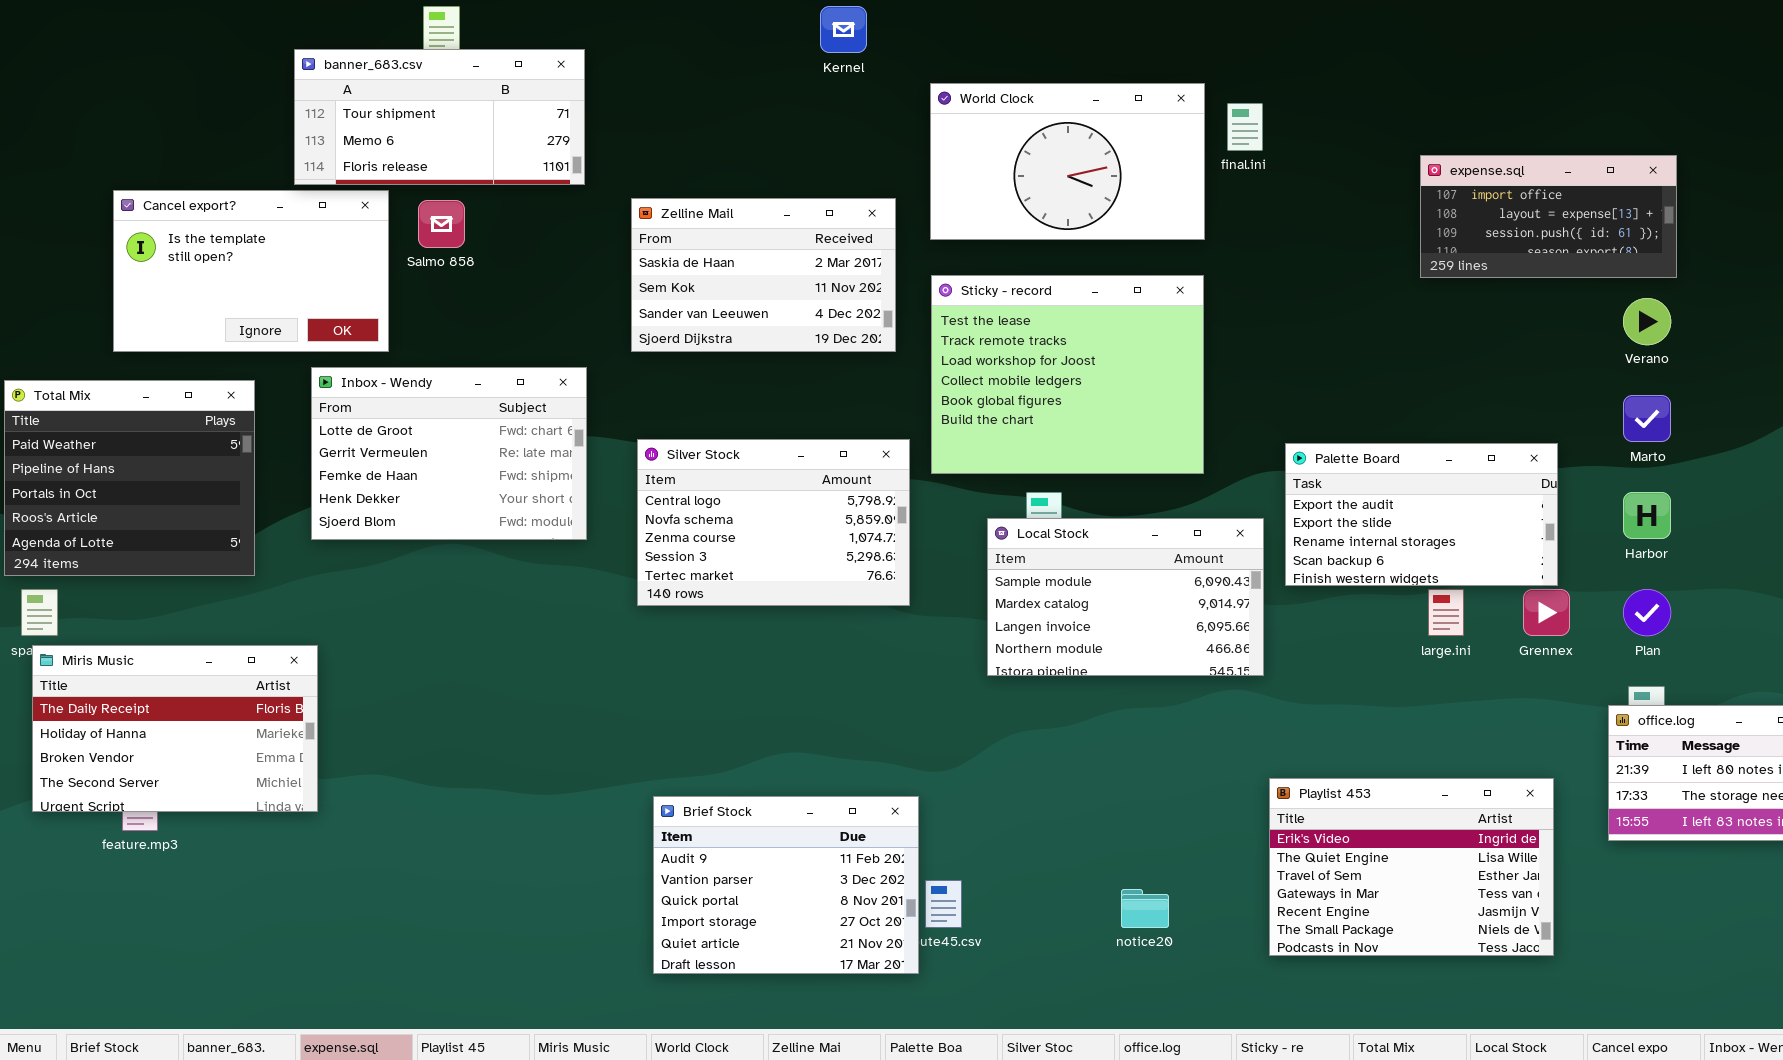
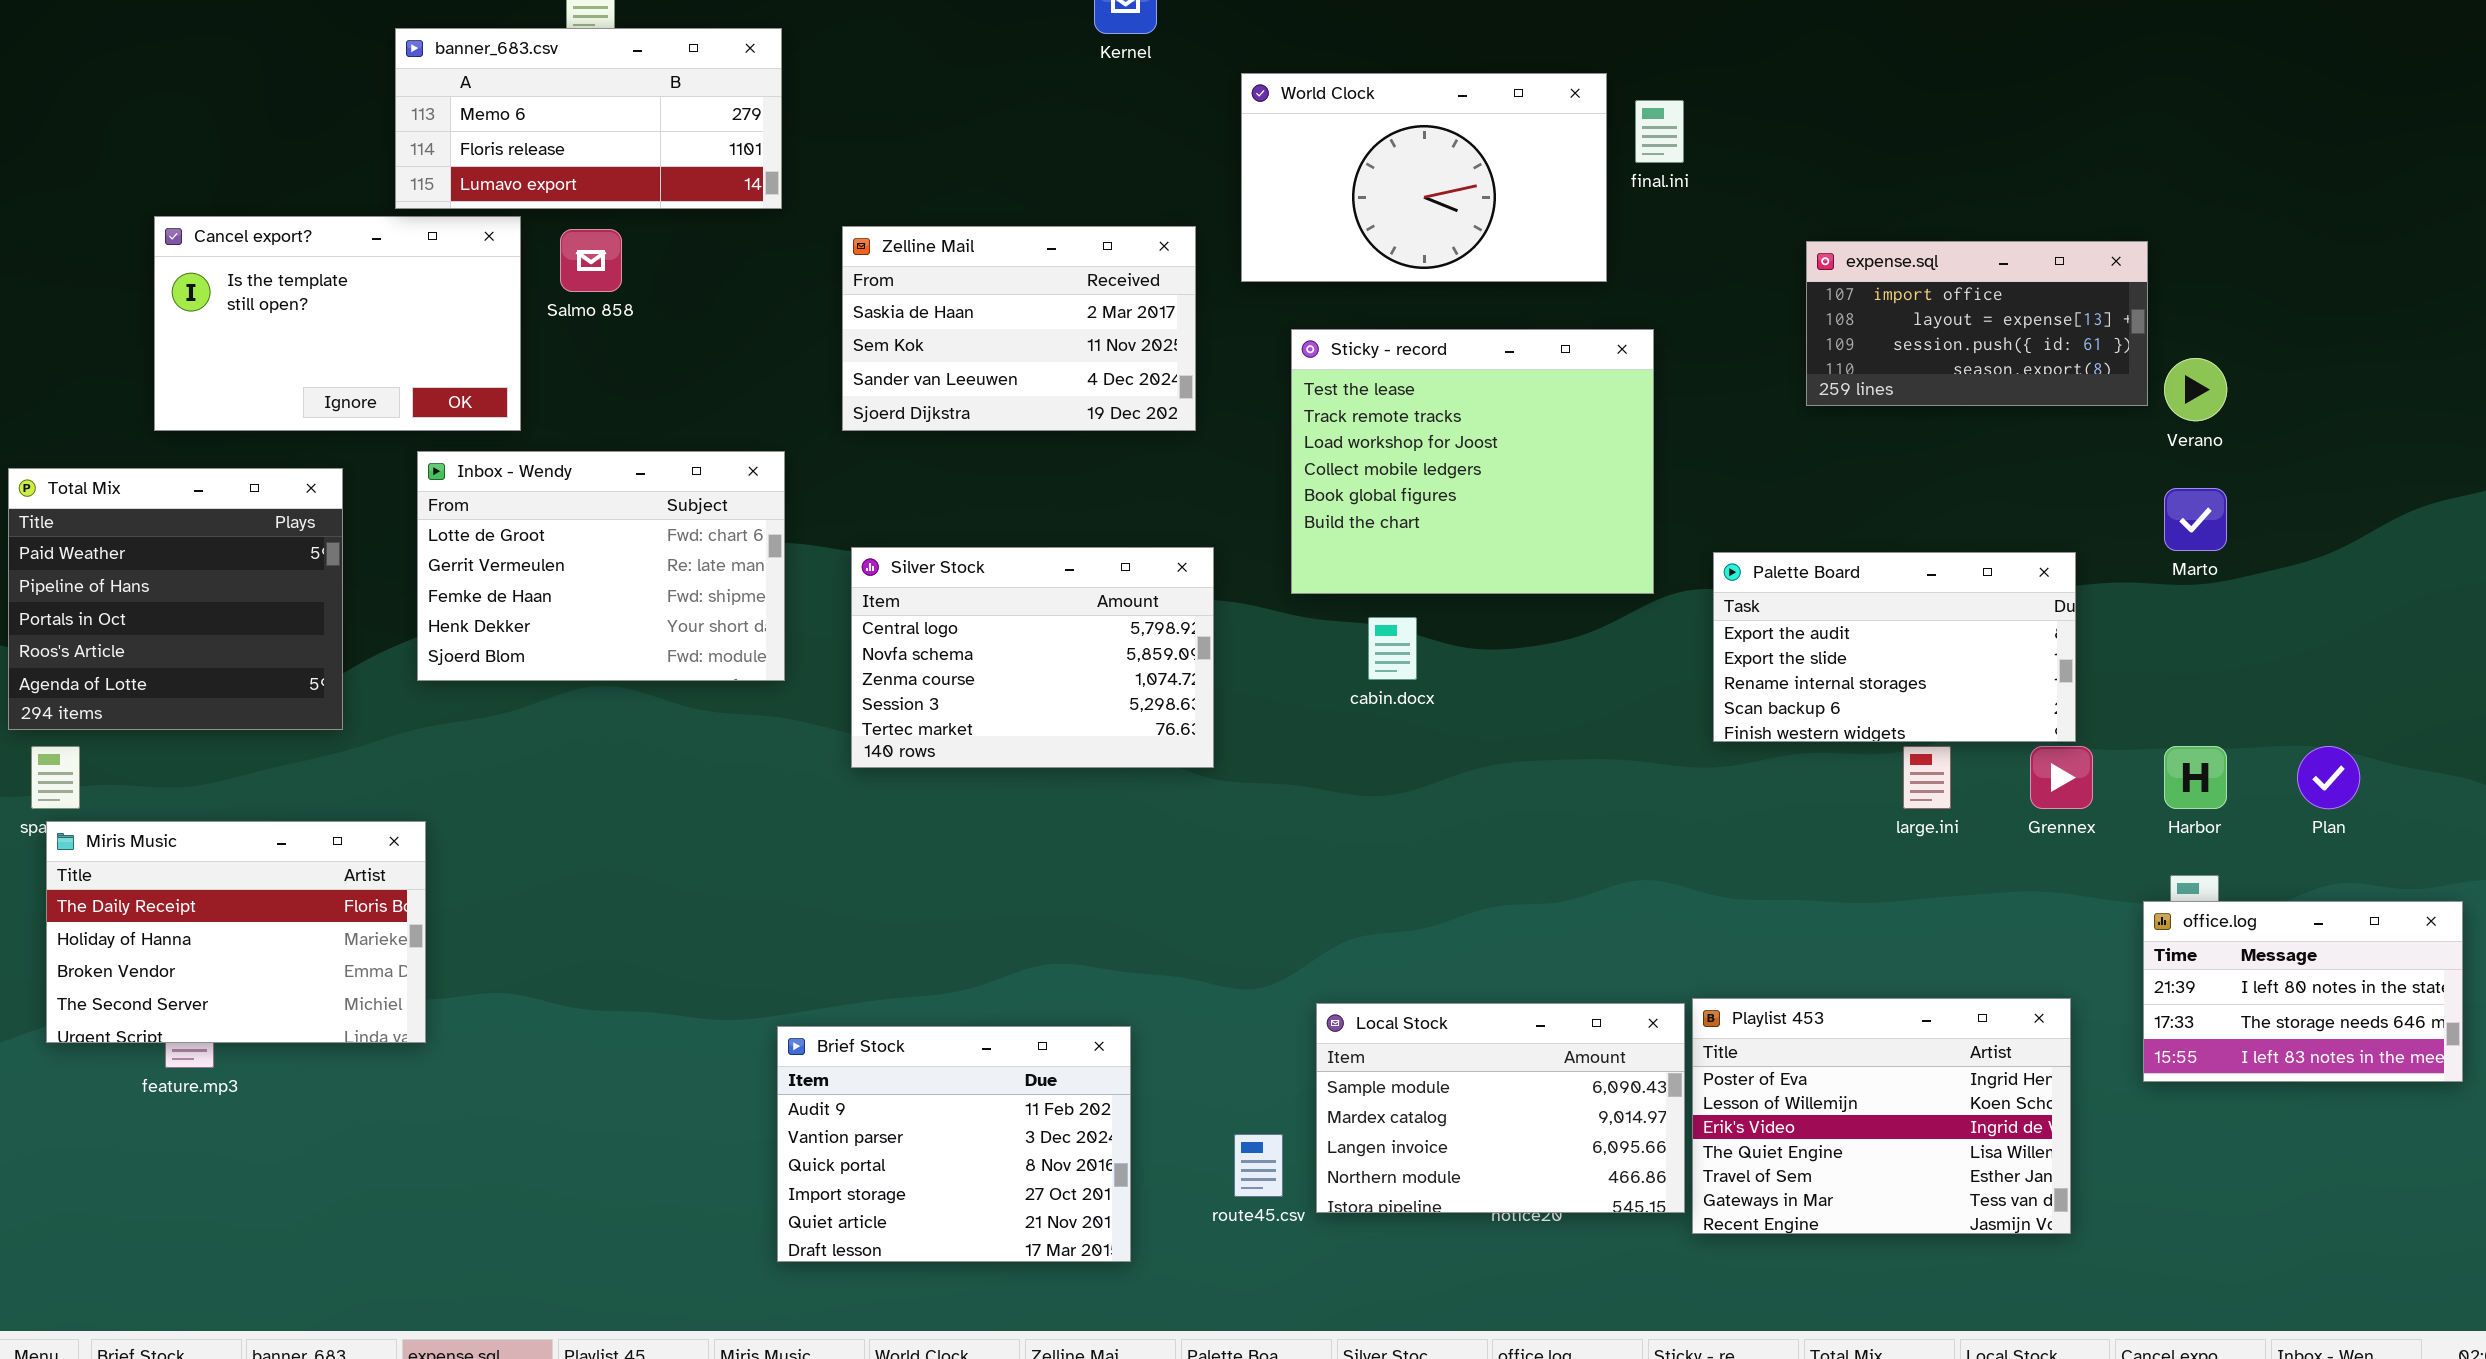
banner_683.csv: [294,49,585,185] -> [395,28,782,209], scrolled down 1 row
expense.sql: [1420,155,1677,278] -> [1806,241,2148,406], moved
Sticky - record: [931,275,1204,474] -> [1291,329,1654,594], moved
Harbor: [1623,492,1671,539] -> [2164,746,2227,809], moved
Local Stock: [987,518,1264,676] -> [1316,1003,1685,1213], moved
Plan: [1623,589,1671,636] -> [2297,746,2360,809], moved
Playlist 453: [1269,778,1554,956] -> [1692,998,2071,1234], scrolled up 2 rows
Brief Stock: [653,796,919,974] -> [777,1026,1131,1262], moved

